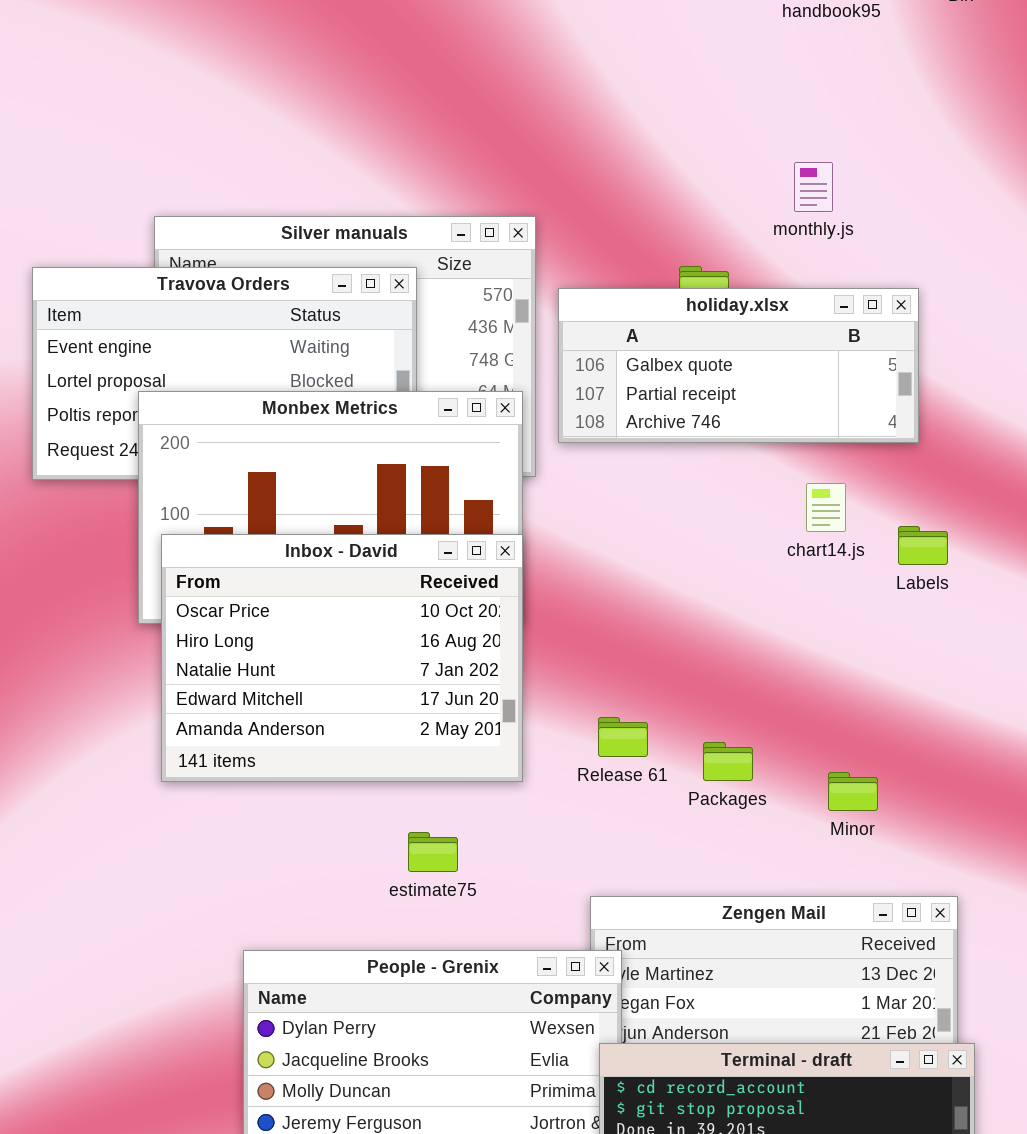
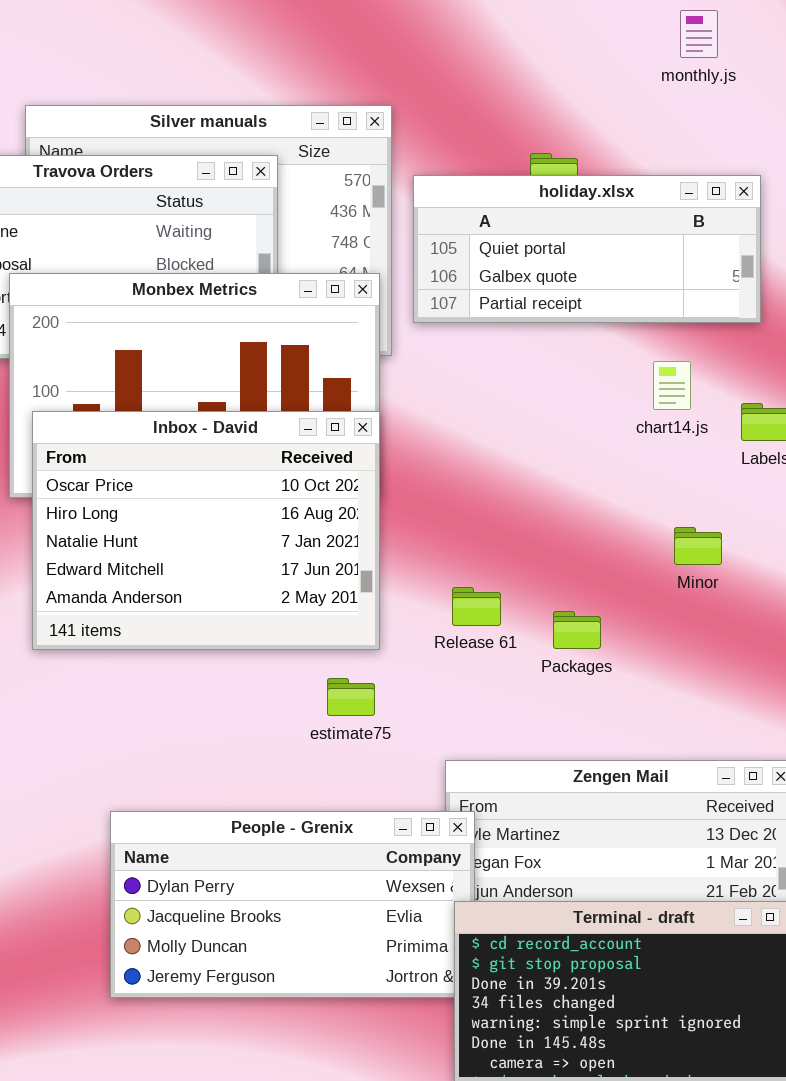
monthly.js: [794,162,833,212] -> [680,10,718,58], moved
holiday.xlsx: [558,288,919,443] -> [413,175,761,323], scrolled up 1 row
Minor: [828,772,878,811] -> [674,527,722,565], moved
estimate75: [408,832,458,872] -> [327,678,375,716], moved

